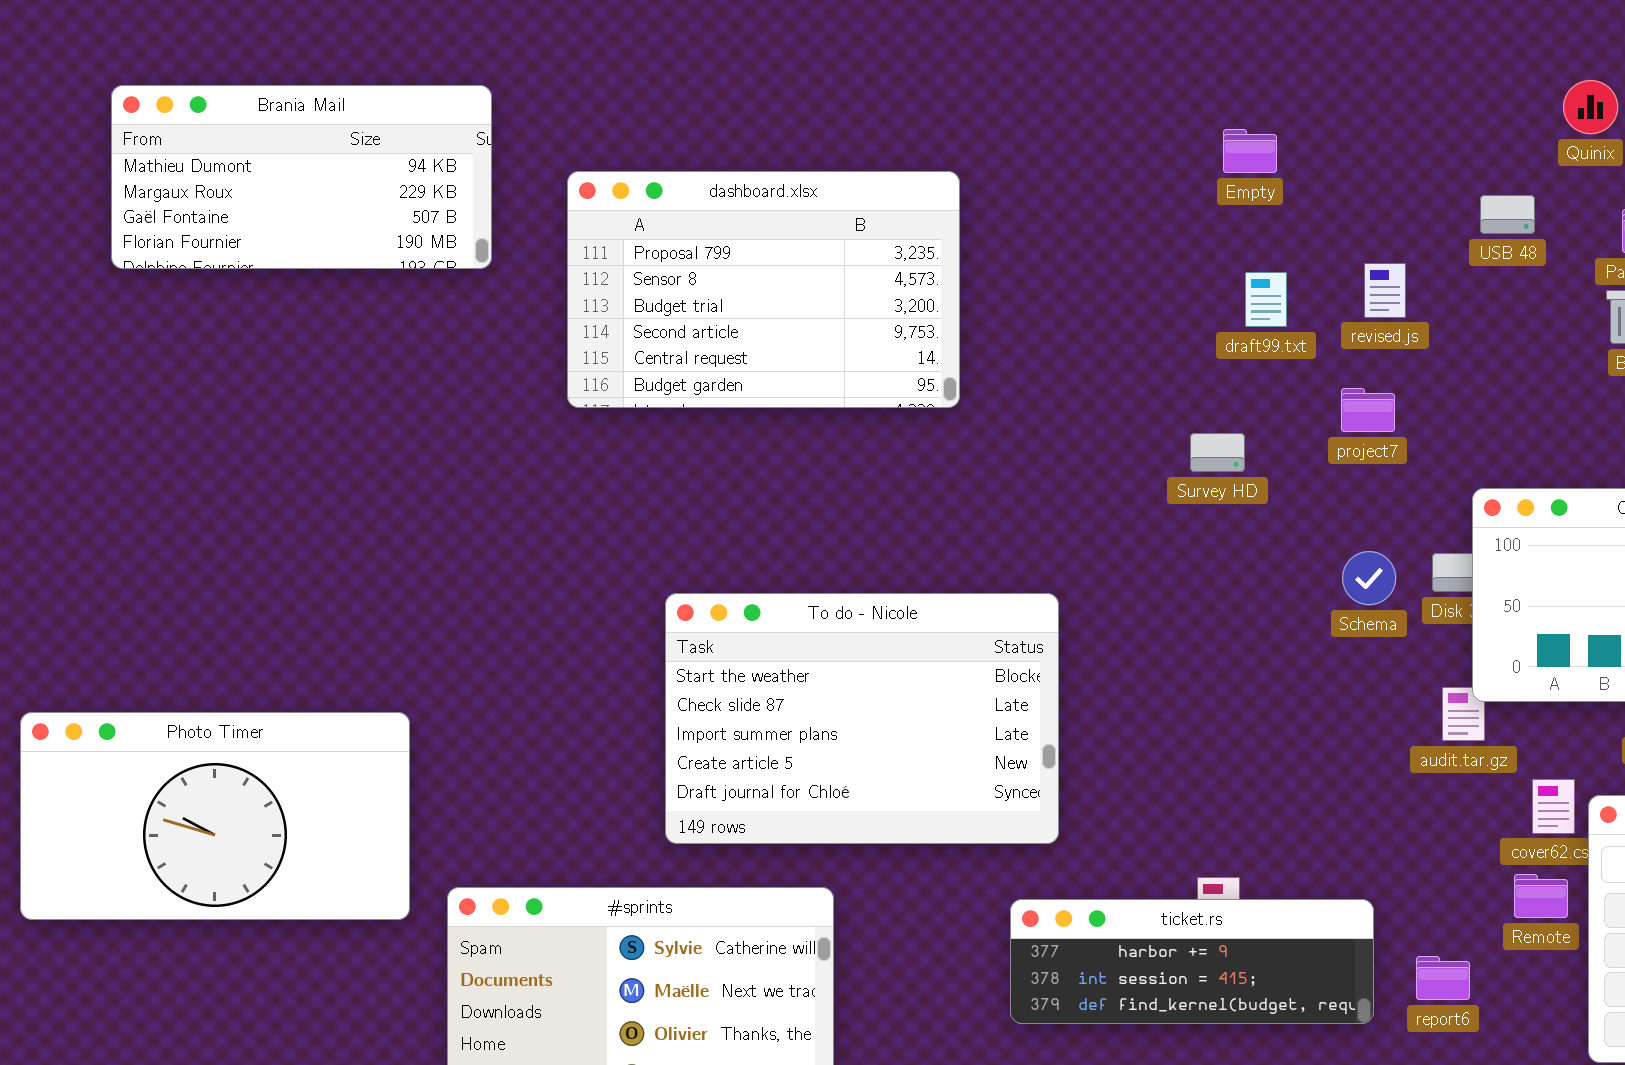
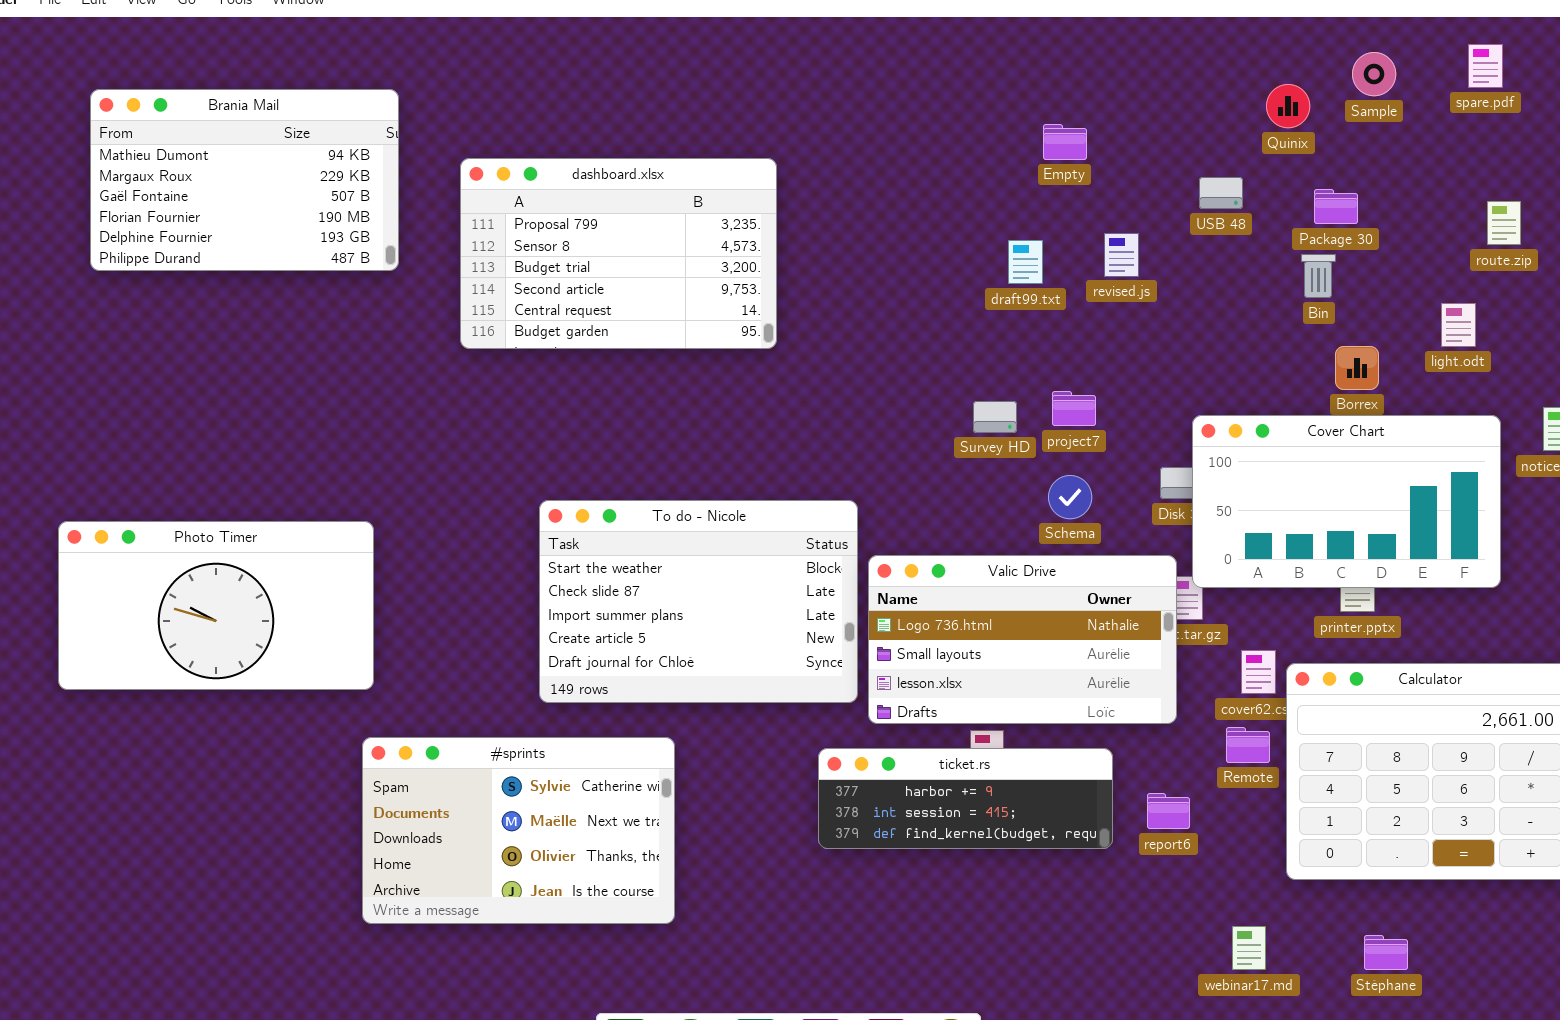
Brania Mail: [111,85,492,269] -> [90,89,399,271], resized
Empty: [1223,129,1277,173] -> [1043,124,1087,160], moved
project7: [1341,388,1395,432] -> [1052,391,1096,426], moved
Survey HD: [1190,433,1245,472] -> [973,401,1017,433], moved
Schema: [1342,551,1396,605] -> [1048,475,1092,519], moved
Valic Drive: none -> [868,555,1177,724], opened
Photo Timer: [20,712,410,920] -> [58,521,374,690], moved

